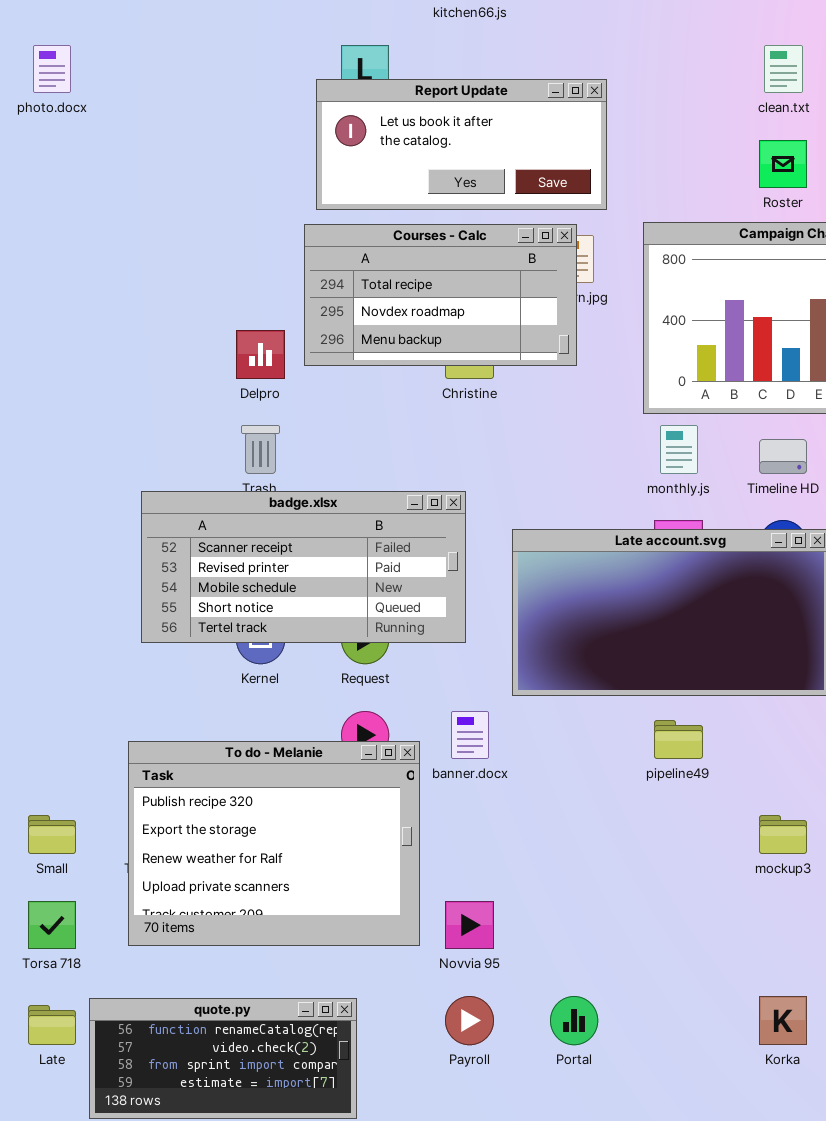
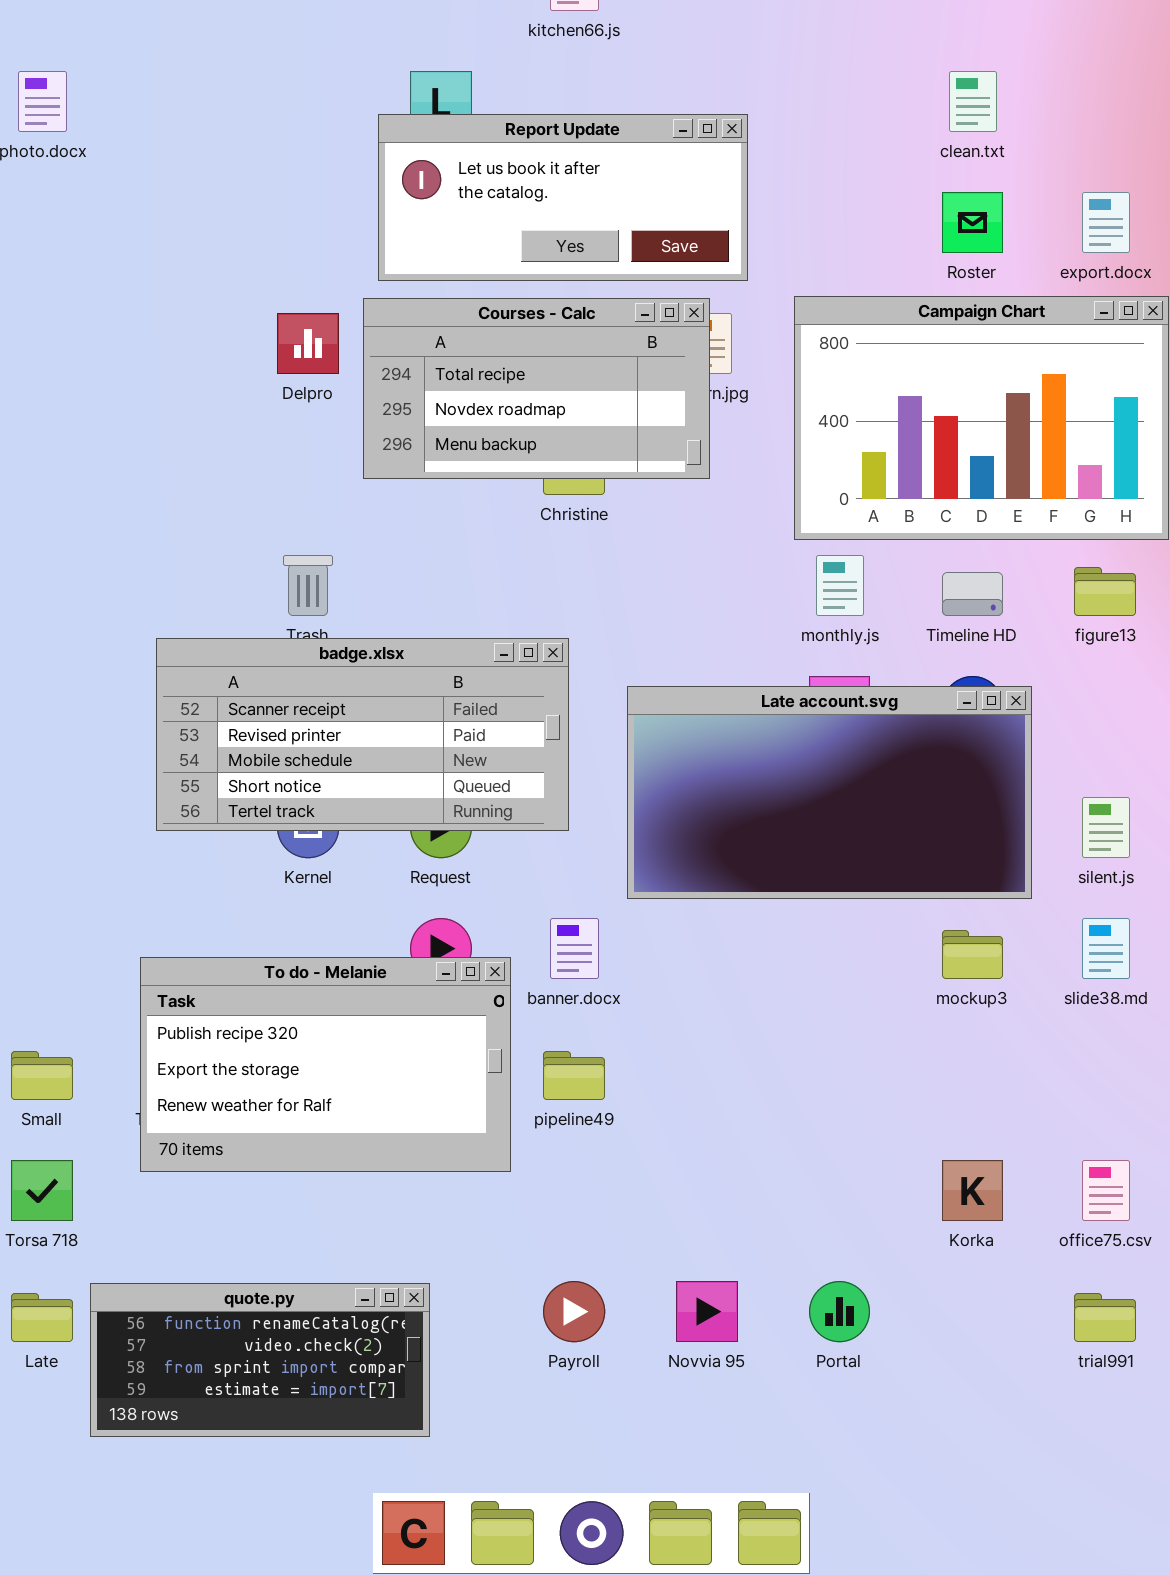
Delpro: [236,330,285,379] -> [277,313,339,374], moved
pipeline49: [654,720,703,759] -> [543,1051,605,1100], moved
To do - Melanie: [128,741,420,946] -> [140,957,511,1172], resized
mockup3: [759,815,807,854] -> [942,930,1003,979], moved
Novvia 95: [445,901,494,949] -> [676,1281,738,1342], moved
Portal: [550,996,598,1045] -> [809,1281,870,1342], moved
Korka: [759,996,807,1045] -> [942,1160,1003,1221], moved

